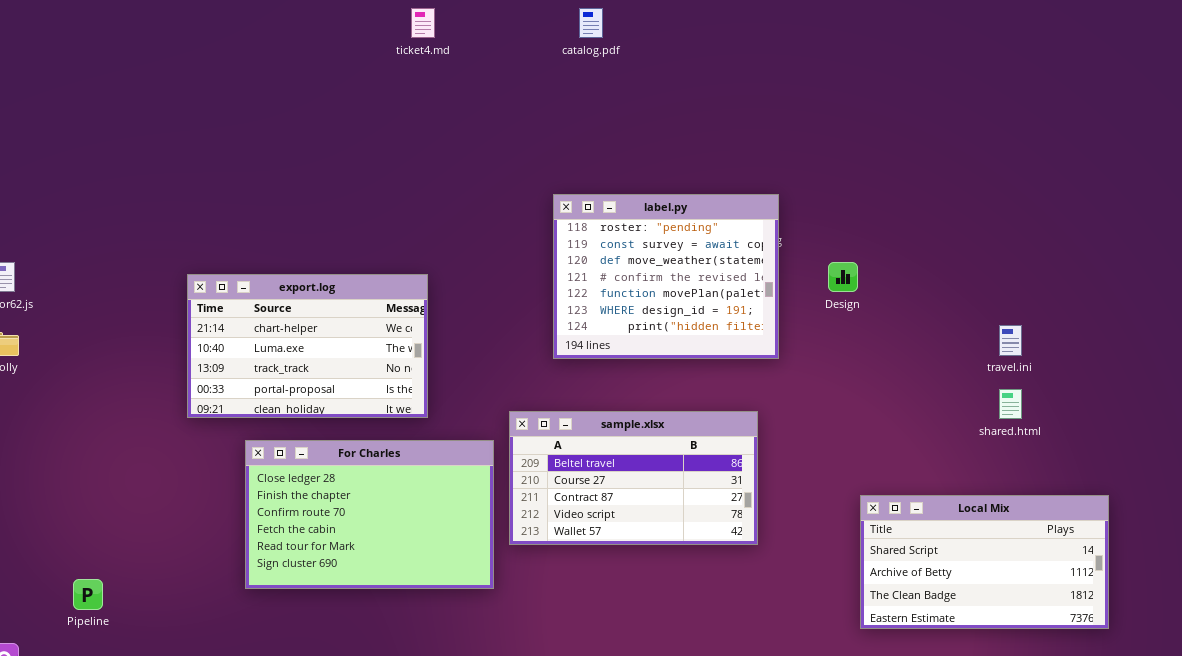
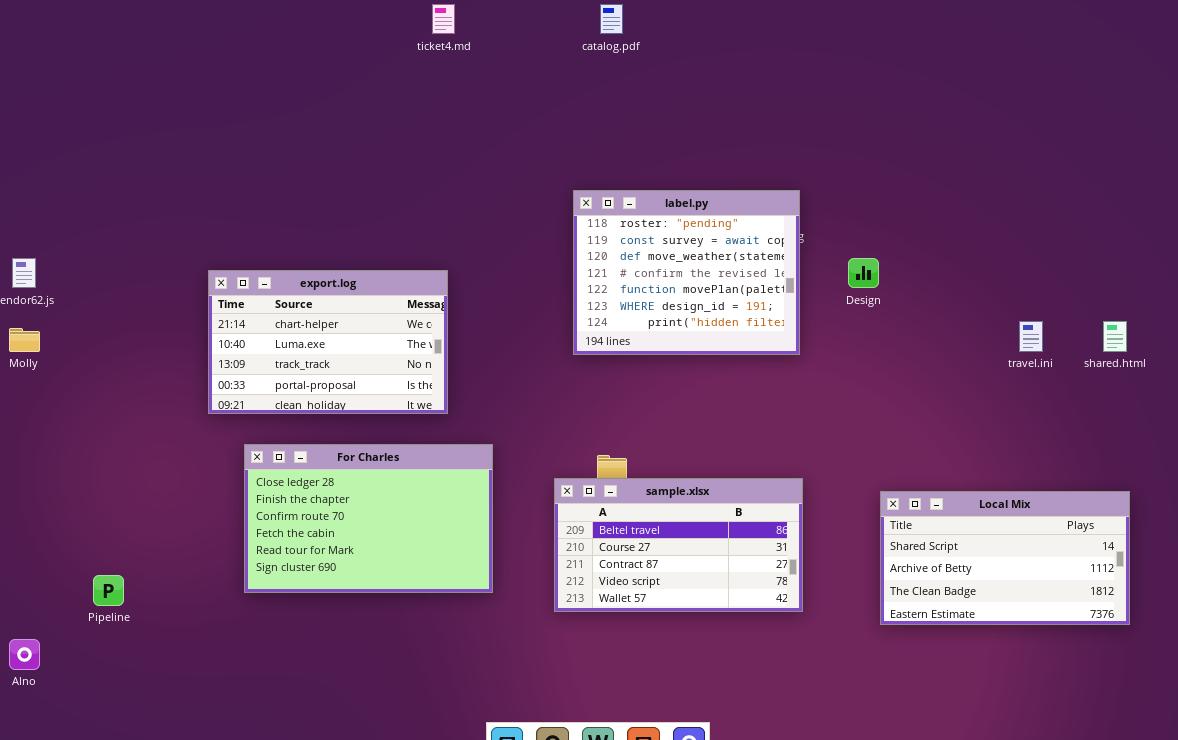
shared.html: [999,389,1022,419] -> [1103,321,1127,352], moved
sample.xlsx: [509,411,758,545] -> [554,478,803,612], moved
For Charles: [245,440,494,589] -> [244,444,493,593], moved

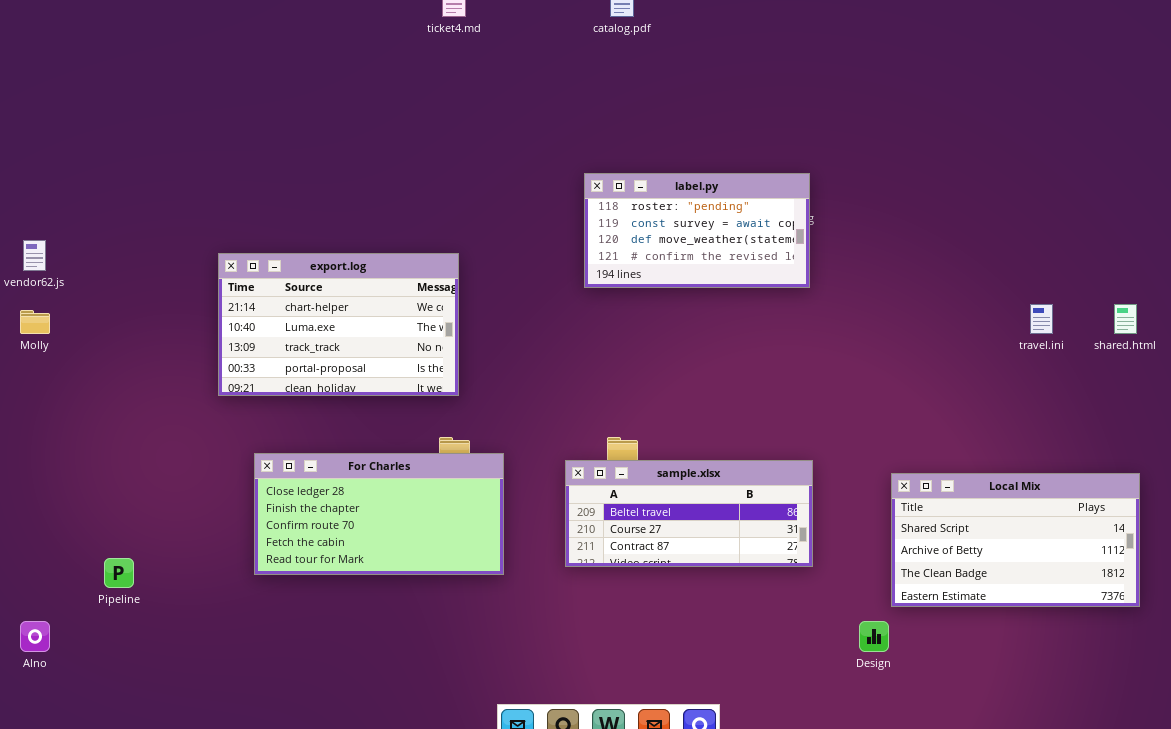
label.py: [573,190,800,355] -> [584,173,810,288], resized
Design: [848,258,879,288] -> [859,621,889,652], moved
For Charles: [244,444,493,593] -> [254,453,504,575], resized
sample.xlsx: [554,478,803,612] -> [565,460,813,567], resized

